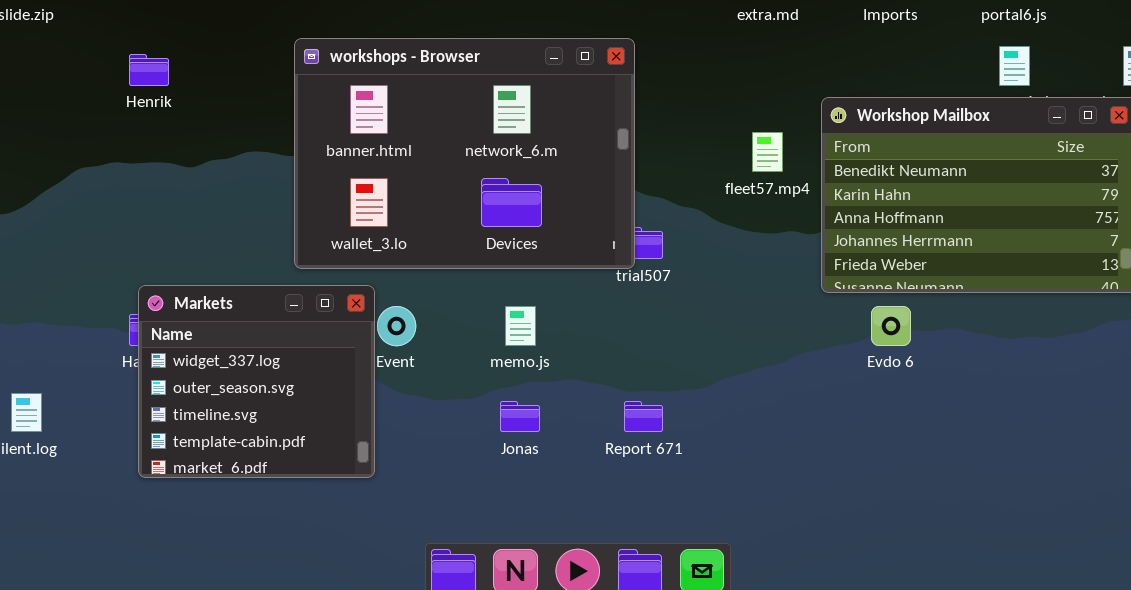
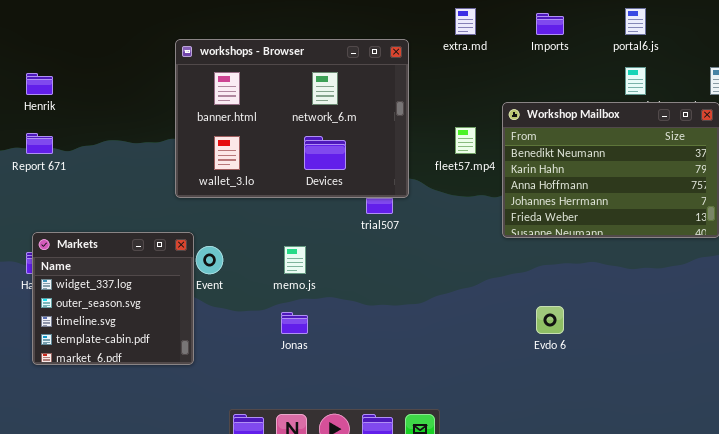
workshops - Browser: [294,38,635,269] -> [175,39,409,198], moved
Evdo 6: [871,306,911,346] -> [536,306,564,334], moved
Report 671: [624,401,663,432] -> [26,133,53,154], moved

